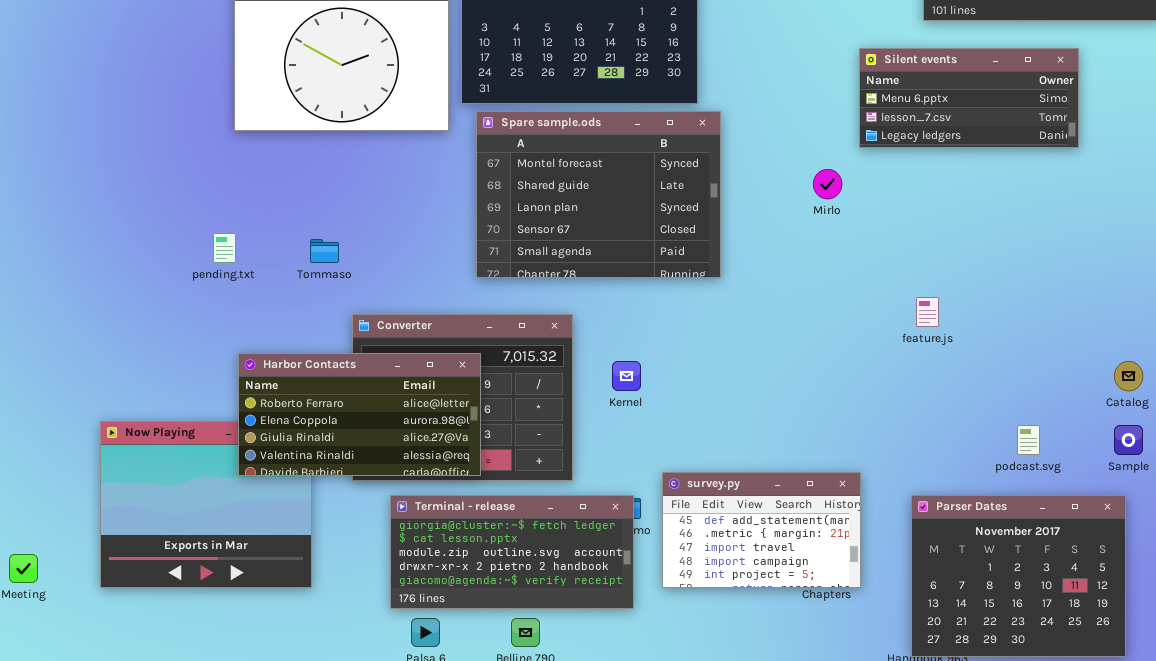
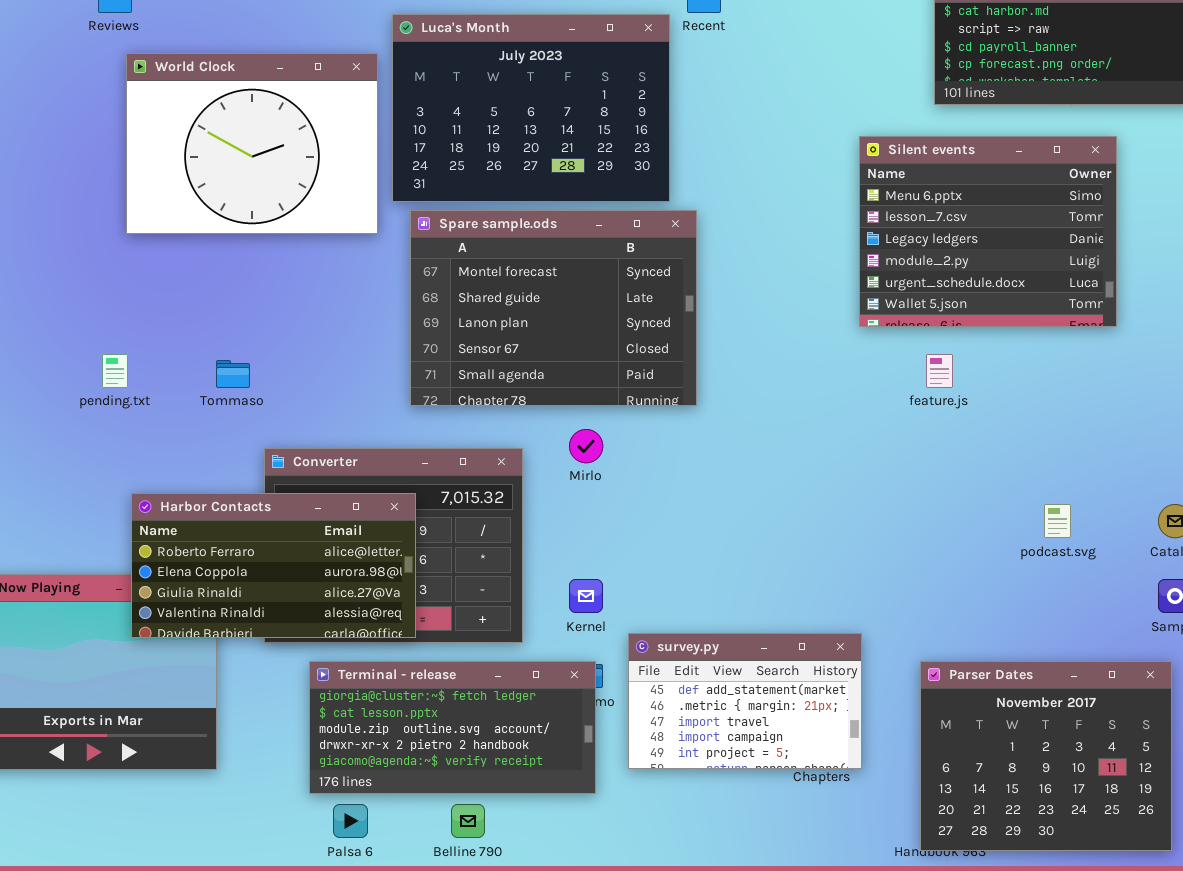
Silent events: [859,48,1079,148] -> [859,136,1117,327], resized
Mirlo: [813,169,842,199] -> [569,429,603,463], moved
feature.js: [916,297,939,327] -> [926,354,953,388], moved
Kernel: [612,361,641,391] -> [569,579,603,613], moved
podcast.svg: [1017,425,1040,455] -> [1044,504,1071,538], moved

